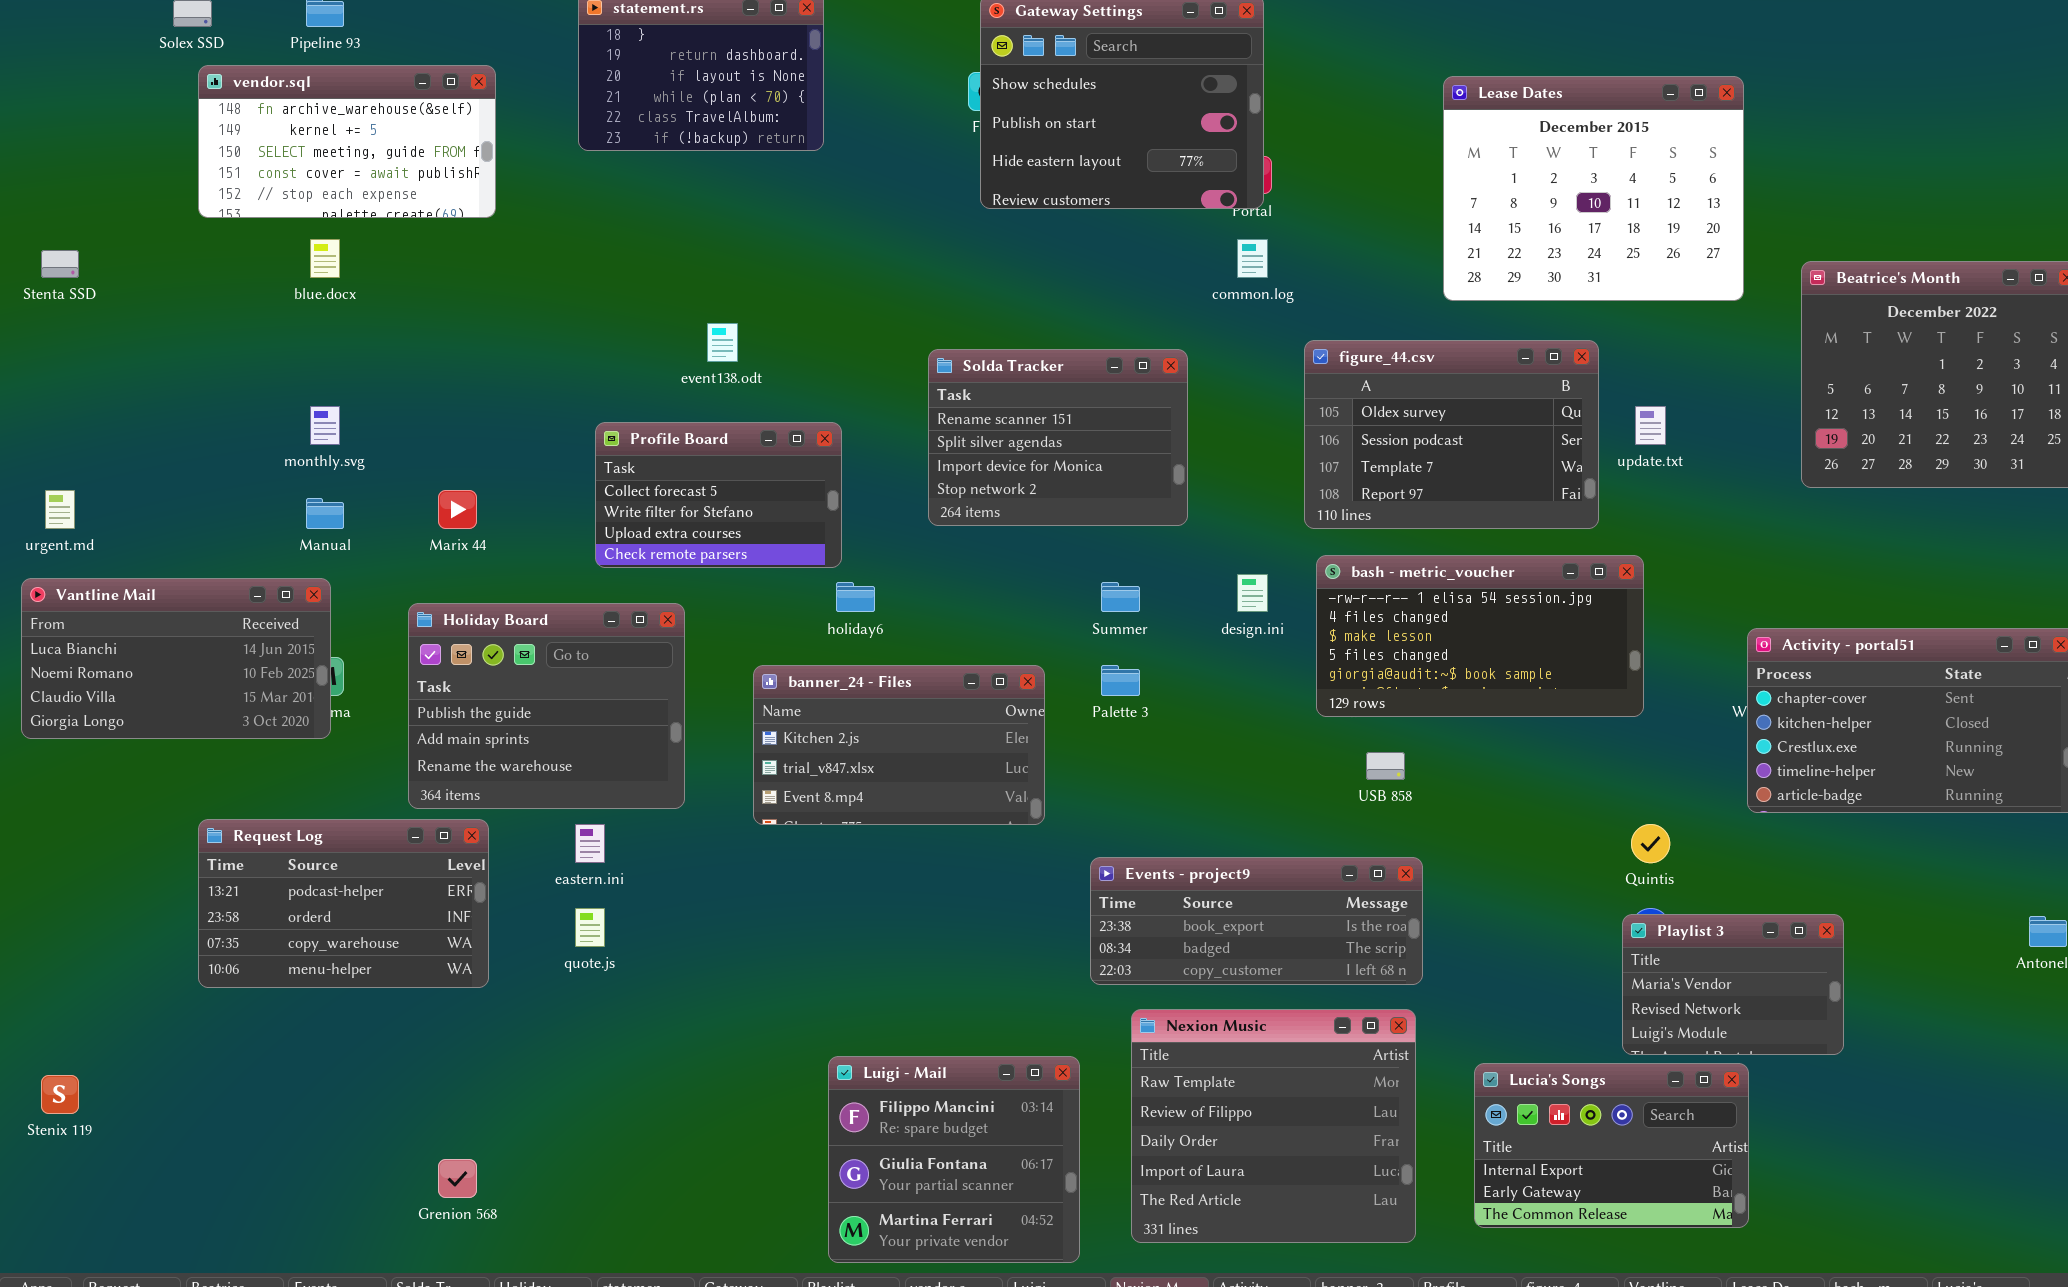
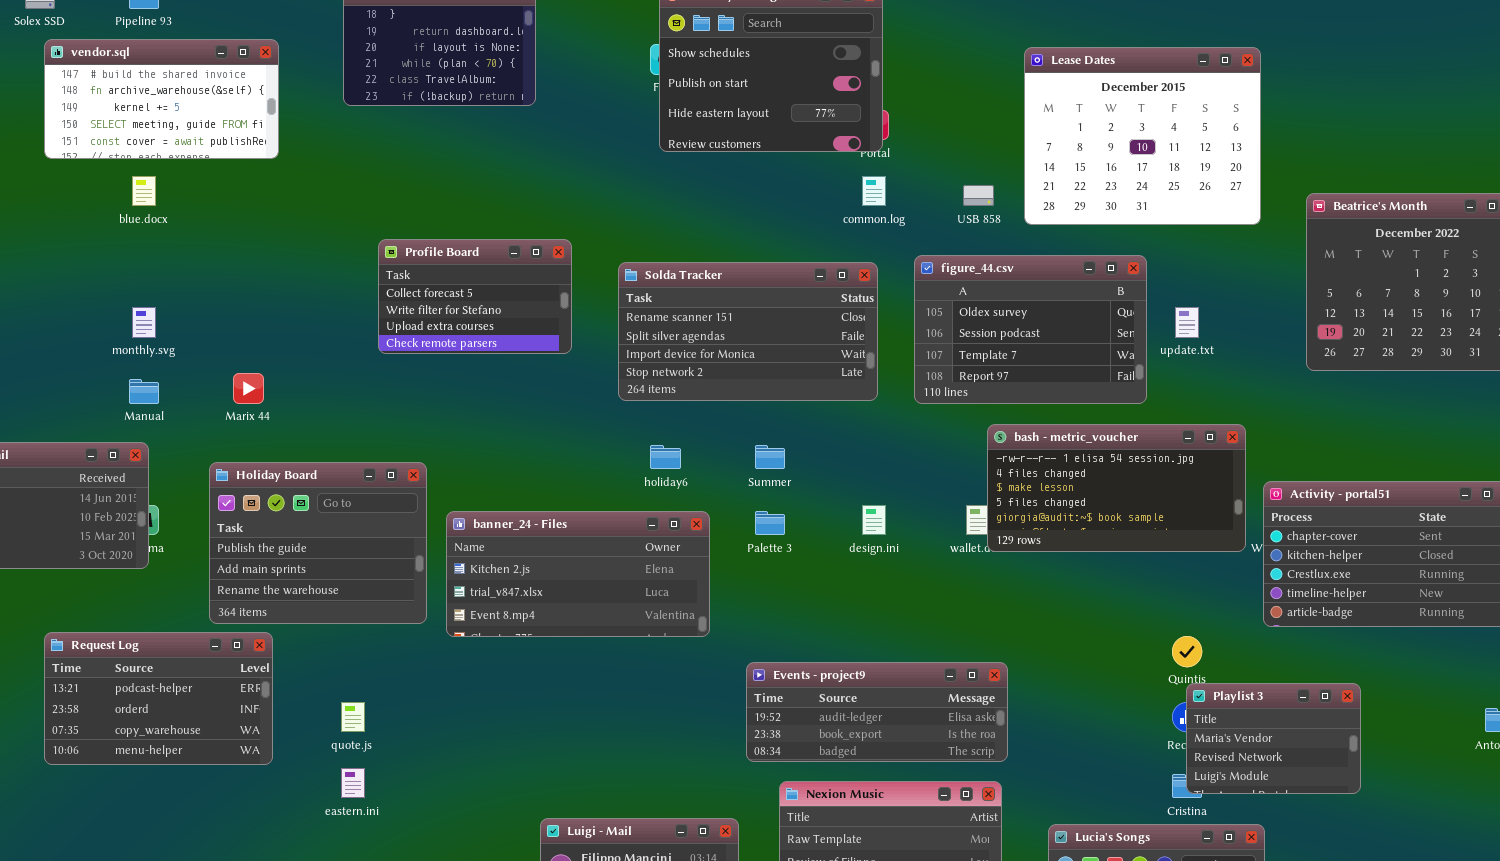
vendor.sql: [198,65,496,218] -> [44,39,279,159], scrolled up 1 row
Solda Tracker: [928,349,1188,526] -> [618,262,878,401], resized
Profile Board: [595,422,842,568] -> [378,239,572,354], moved
bash - metric_voucher: [1316,555,1644,717] -> [987,424,1246,552], moved
design.ini: [1237,574,1268,612] -> [862,505,886,535], moved
holiday6: [836,582,875,612] -> [650,445,681,469], moved
banner_24 - Files: [753,665,1045,825] -> [446,511,710,637], resized
USB 858: [1366,752,1405,780] -> [963,185,994,206], moved
eastern.ini: [575,824,605,863] -> [341,768,365,798], moved
Events - project9: [1090,857,1423,985] -> [746,662,1008,762], scrolled up 1 row
Playlist 3: [1622,914,1844,1055] -> [1186,683,1361,794], moved

